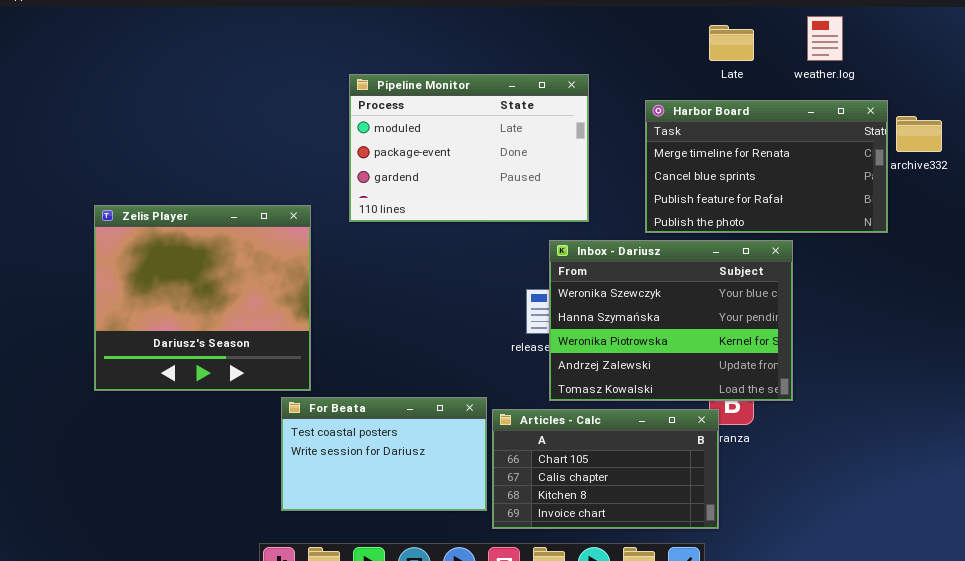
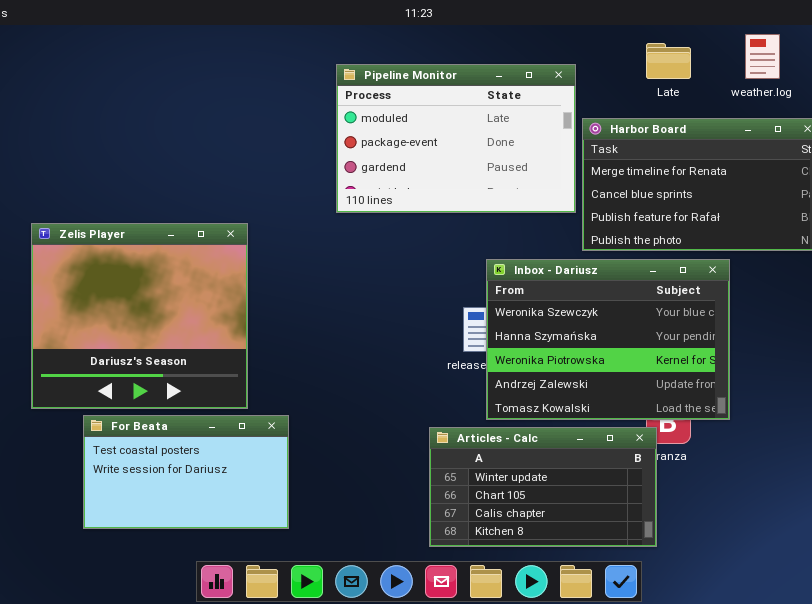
Pipeline Monitor: [349,74,589,222] -> [336,64,576,213], moved
For Beata: [281,397,487,511] -> [83,415,289,529], moved
Articles - Calc: [492,409,719,529] -> [429,427,657,547], scrolled up 1 row

